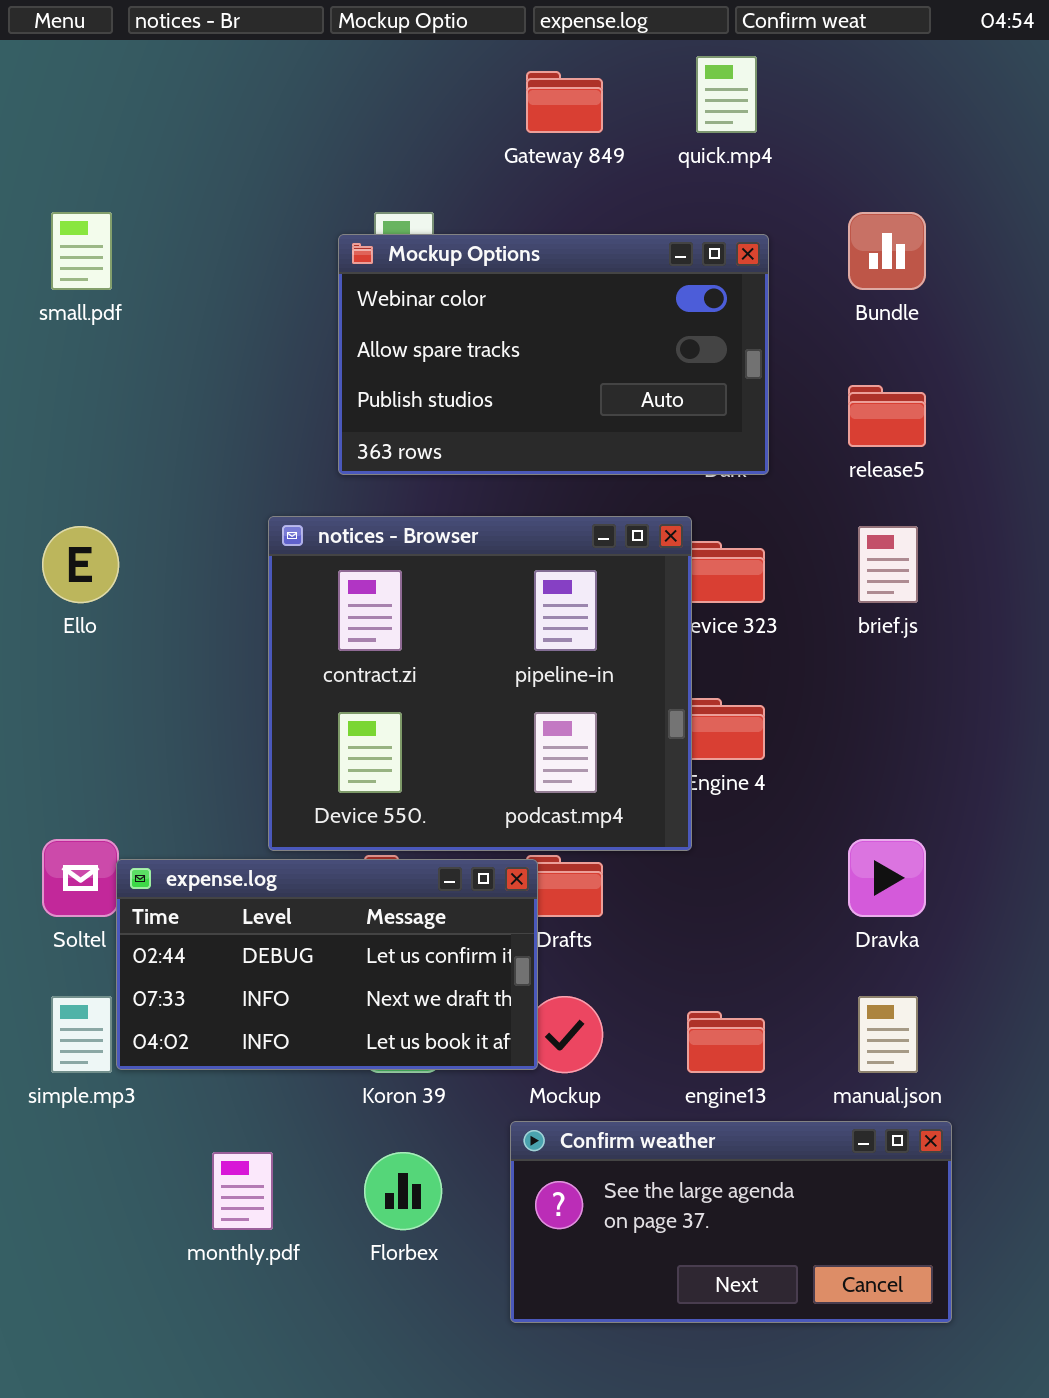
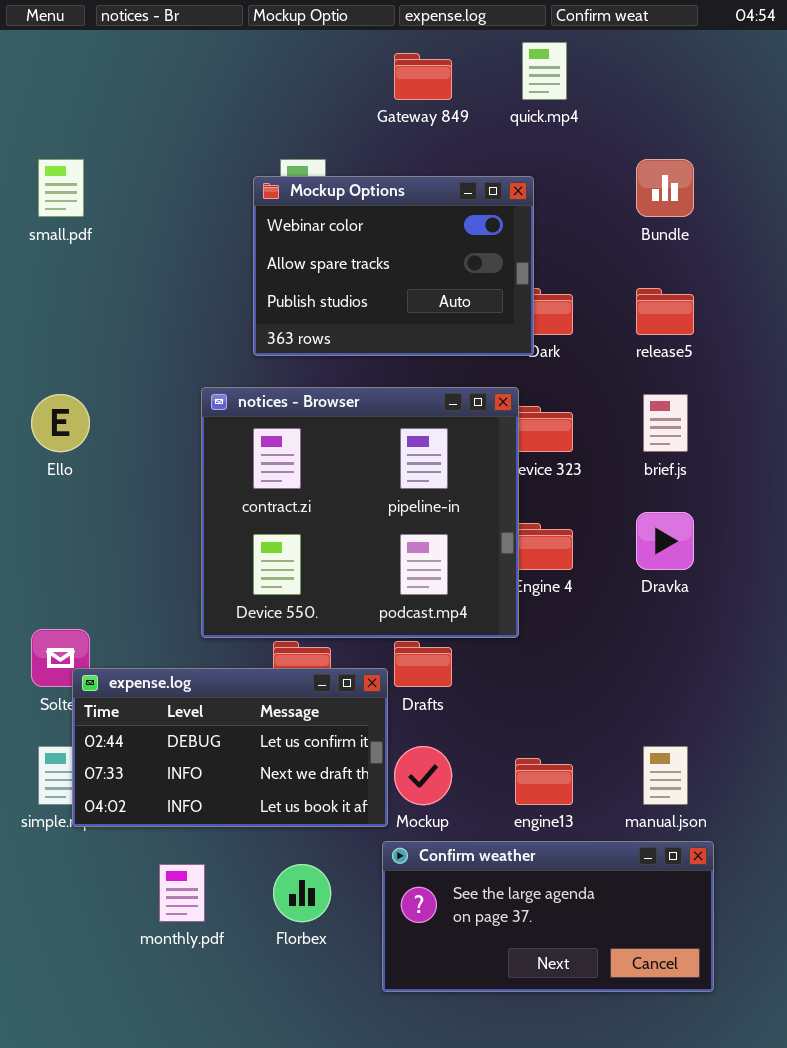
Mockup Options: [338,234,769,475] -> [253,176,534,356], resized
Dravka: [848,839,926,917] -> [636,512,694,570], moved
expense.log: [116,859,538,1070] -> [72,668,388,827], moved

